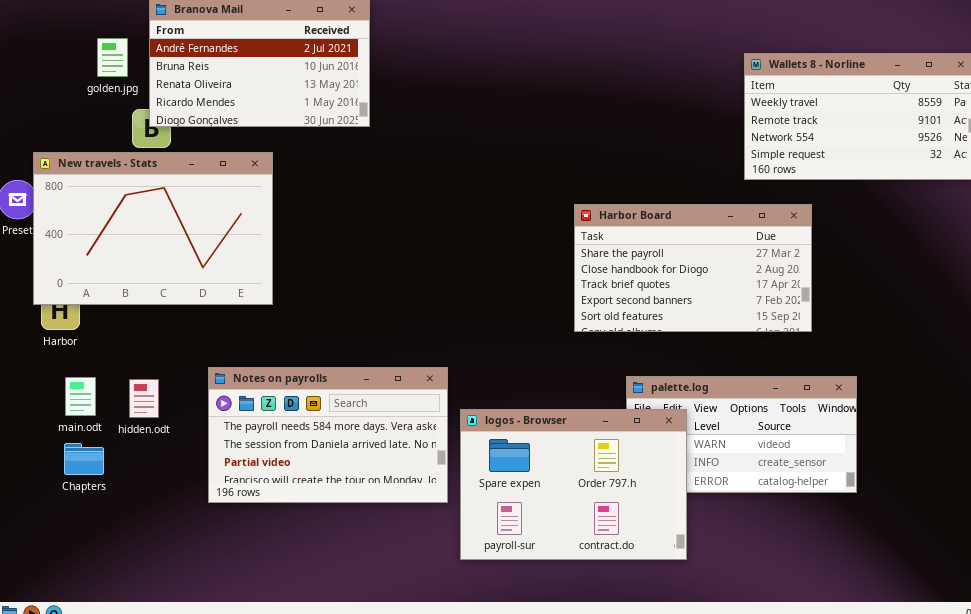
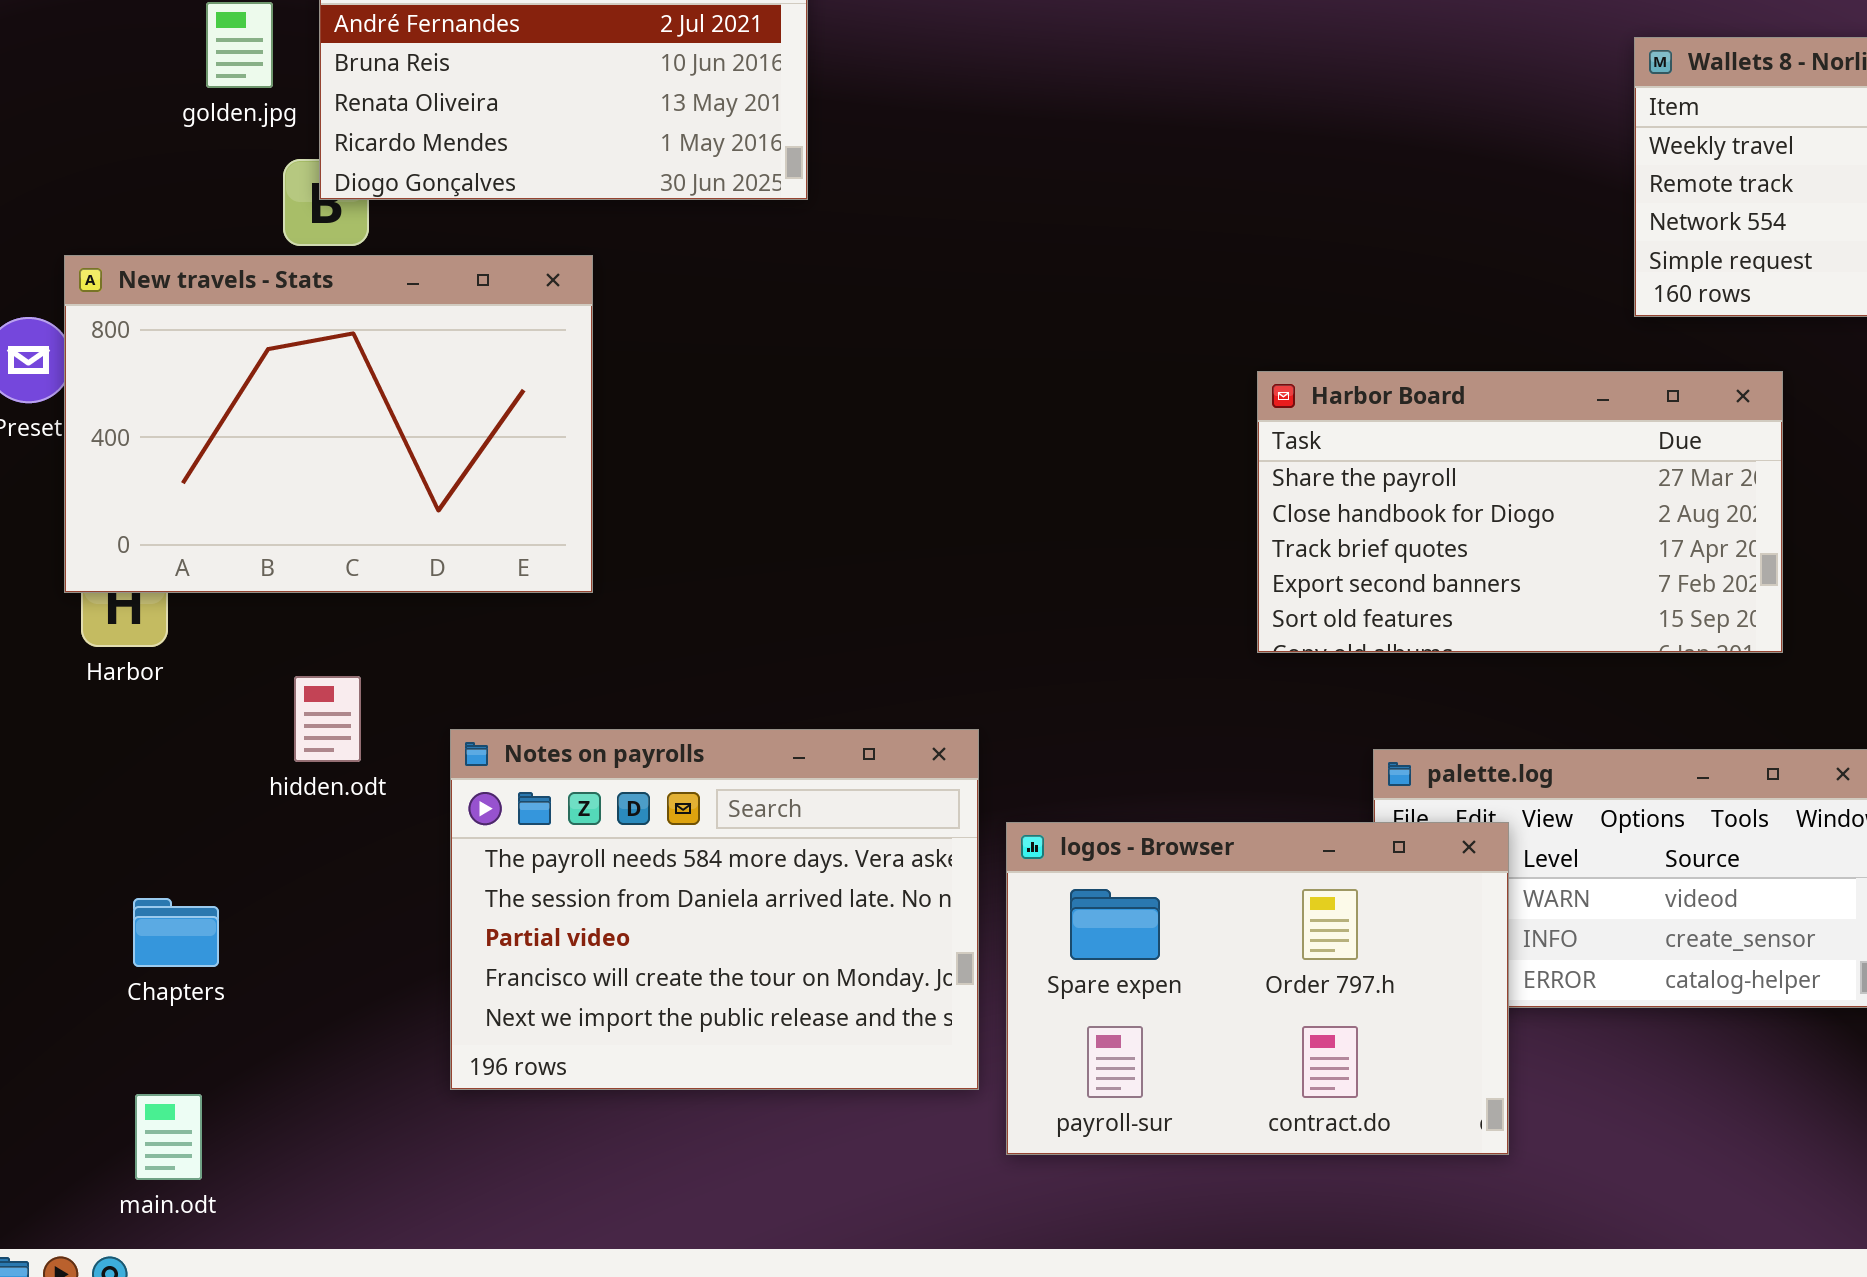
Notes on payrolls: [208,367,448,503] -> [450,729,979,1090], resized
main.odt: [65,377,96,416] -> [135,1094,202,1180], moved
hidden.odt: [129,379,159,418] -> [294,676,361,762], moved

